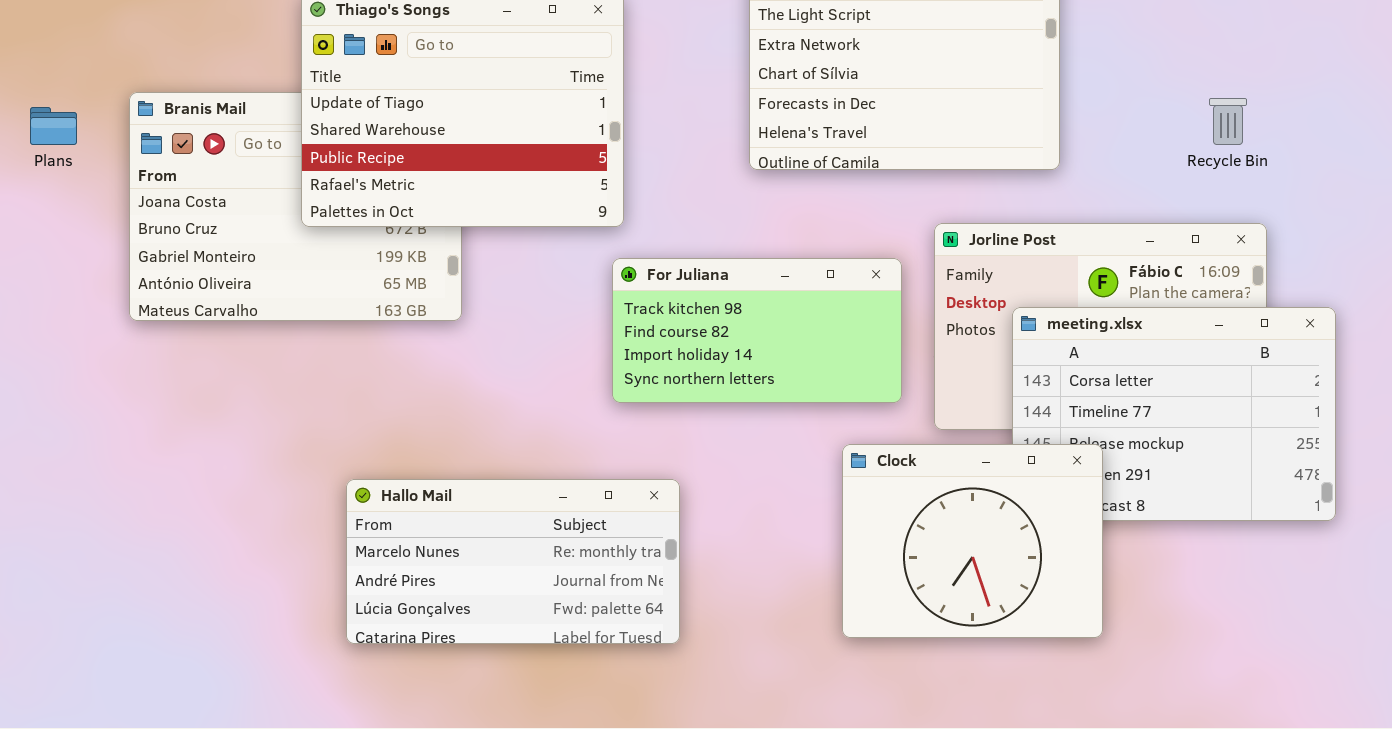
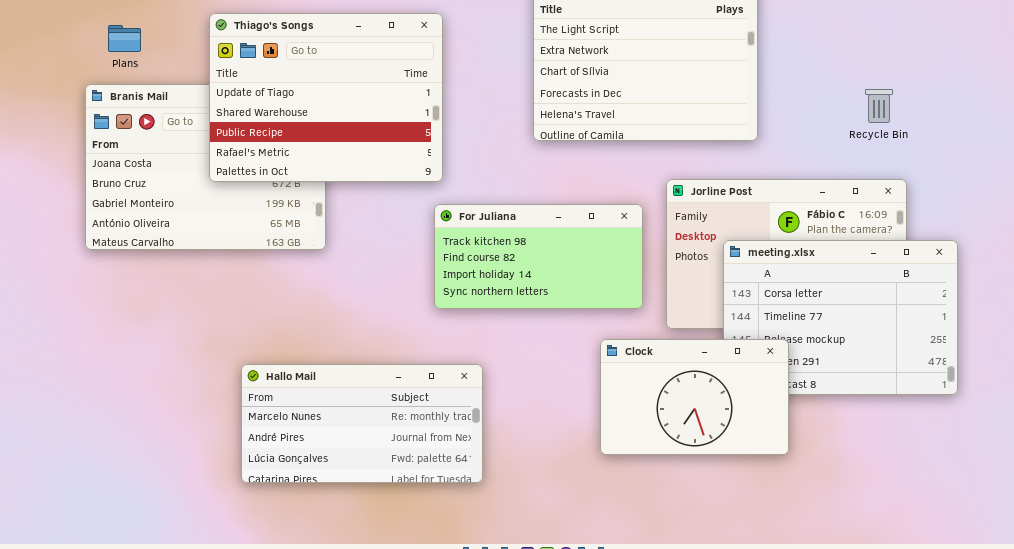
Plans: [30,107,77,145] -> [108,25,141,52], moved
Clock: [842,444,1103,638] -> [600,339,789,455], resized

